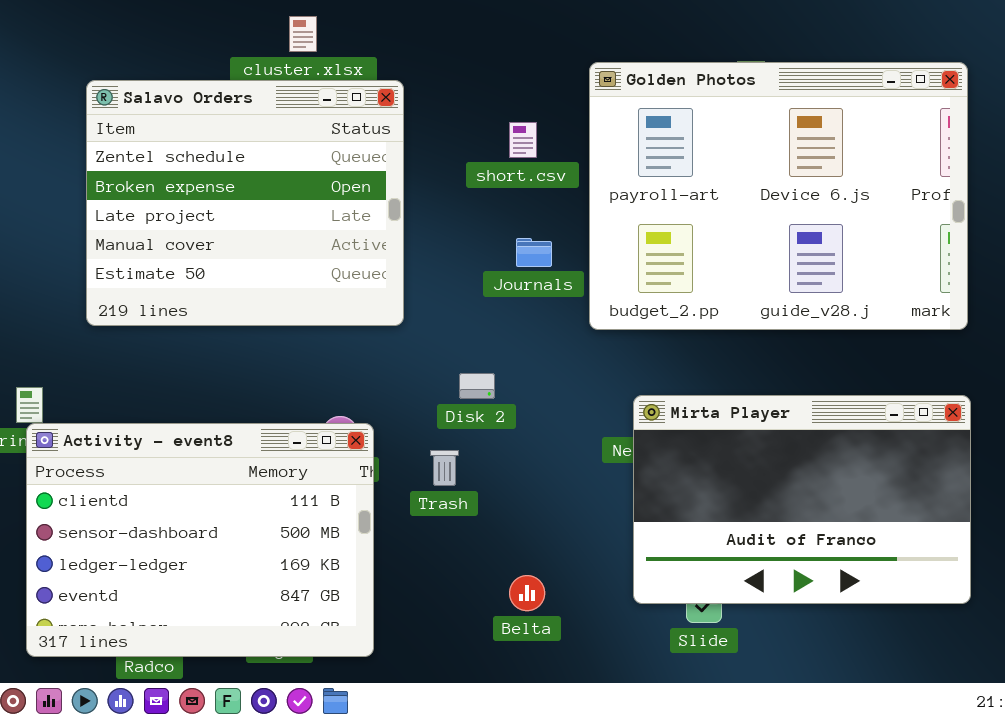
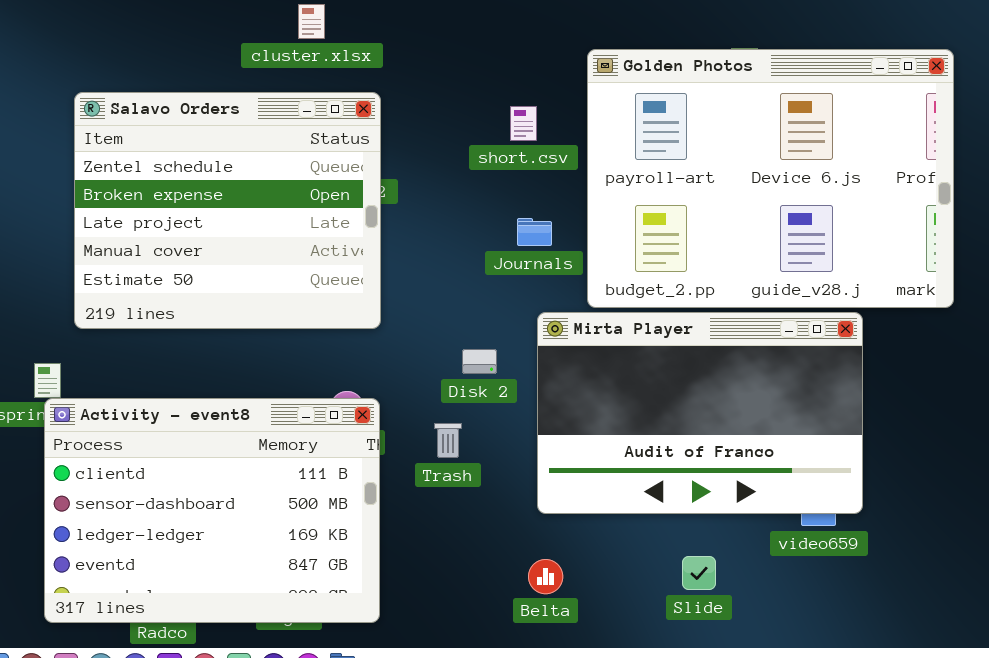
Salavo Orders: [86,80,404,326] -> [74,92,381,329], moved
Mirta Player: [633,395,971,604] -> [537,312,863,514], moved
Belta: [509,575,545,611] -> [528,559,563,594], moved

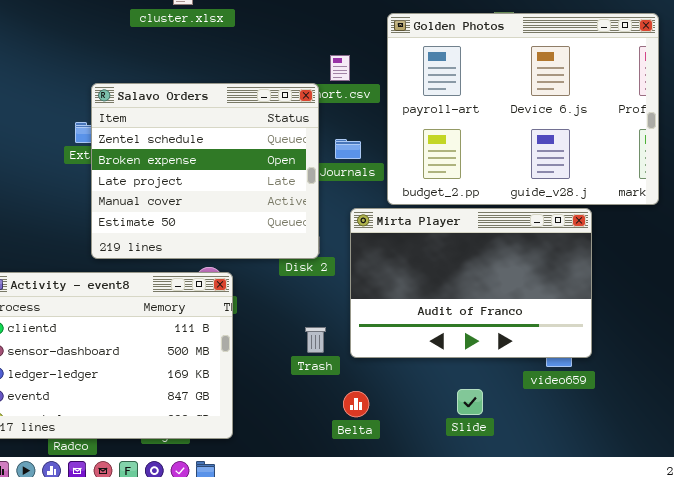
Salavo Orders: [74,92,381,329] -> [91,83,319,259], moved
Trash: [434,423,462,458] -> [305,327,326,353], moved

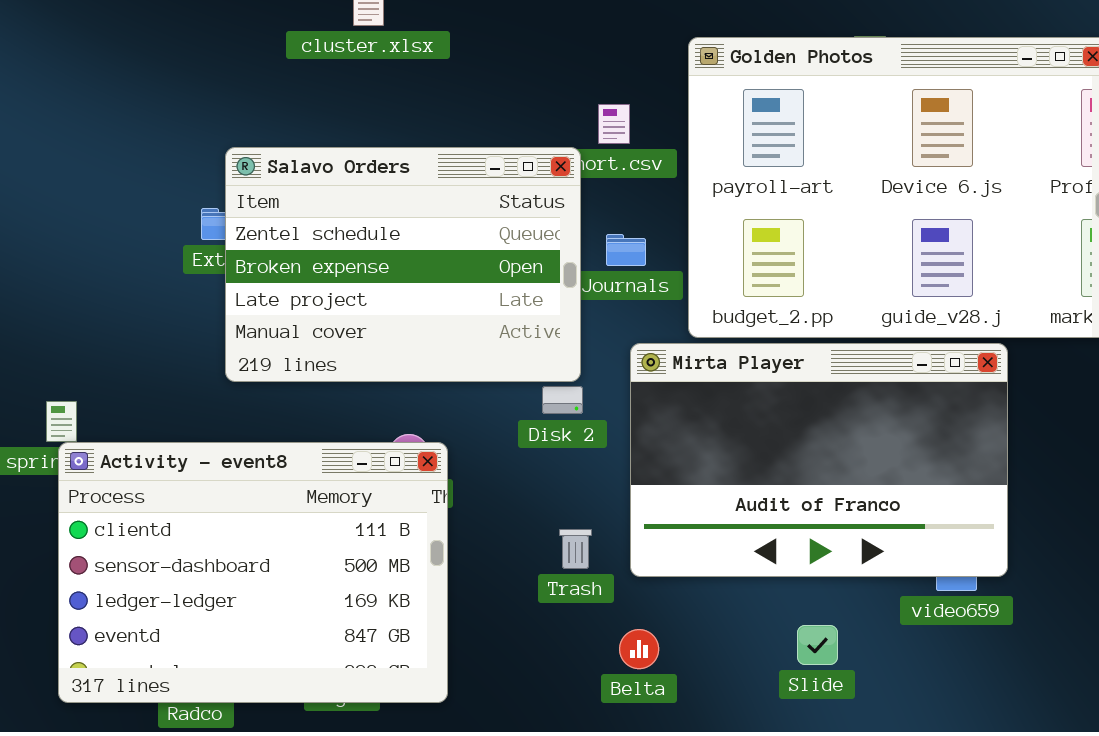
Salavo Orders: [91,83,319,259] -> [225,147,581,382], resized

